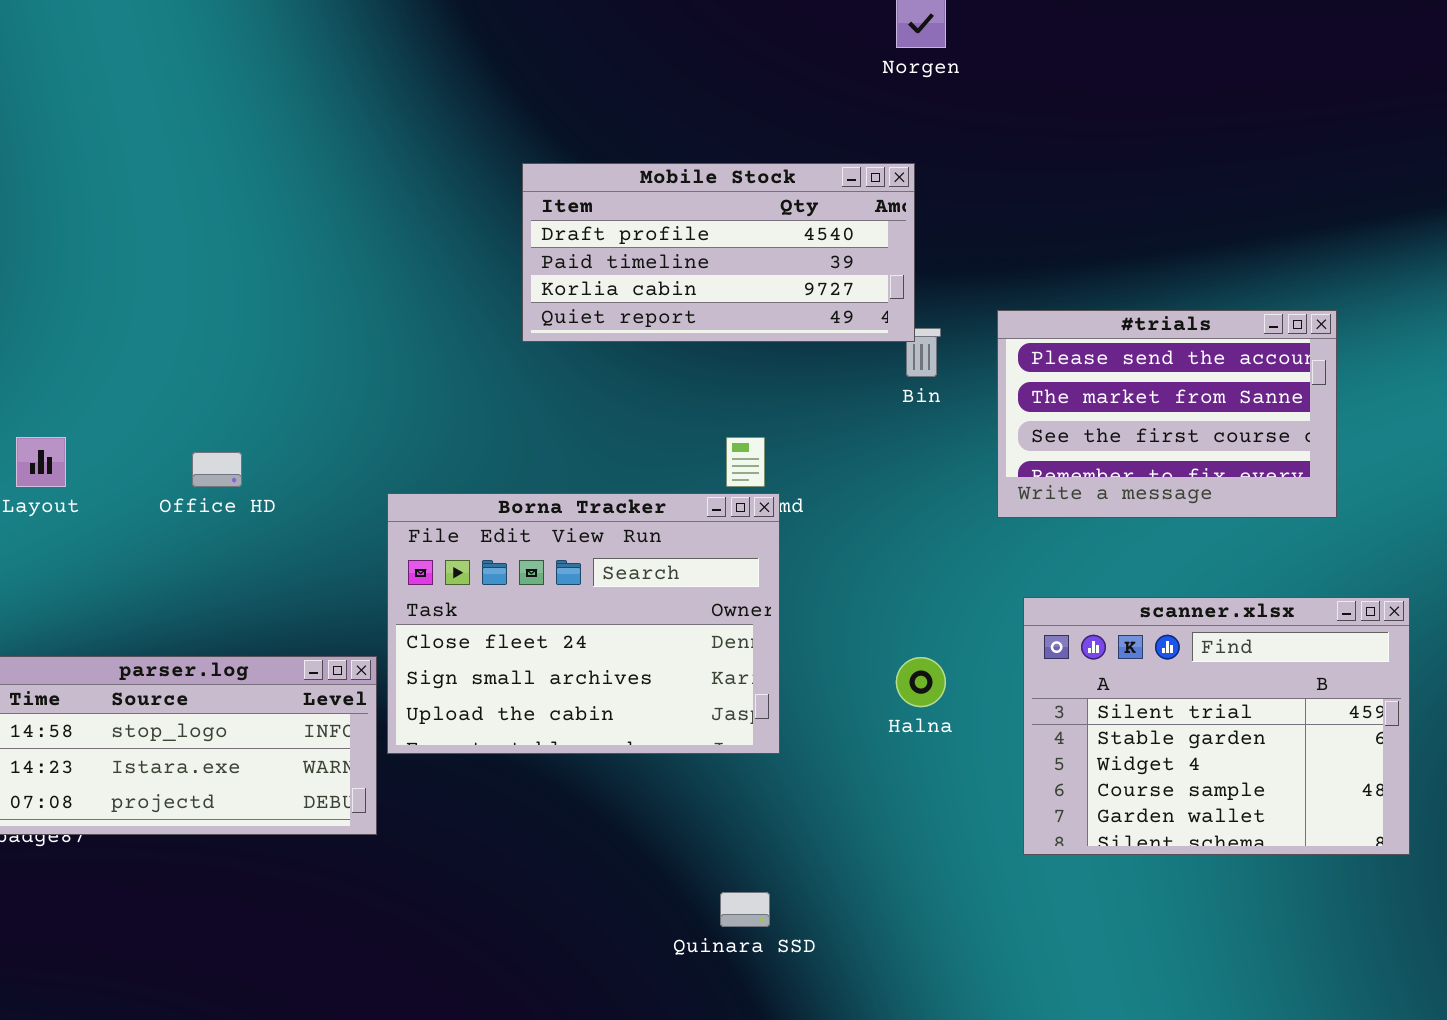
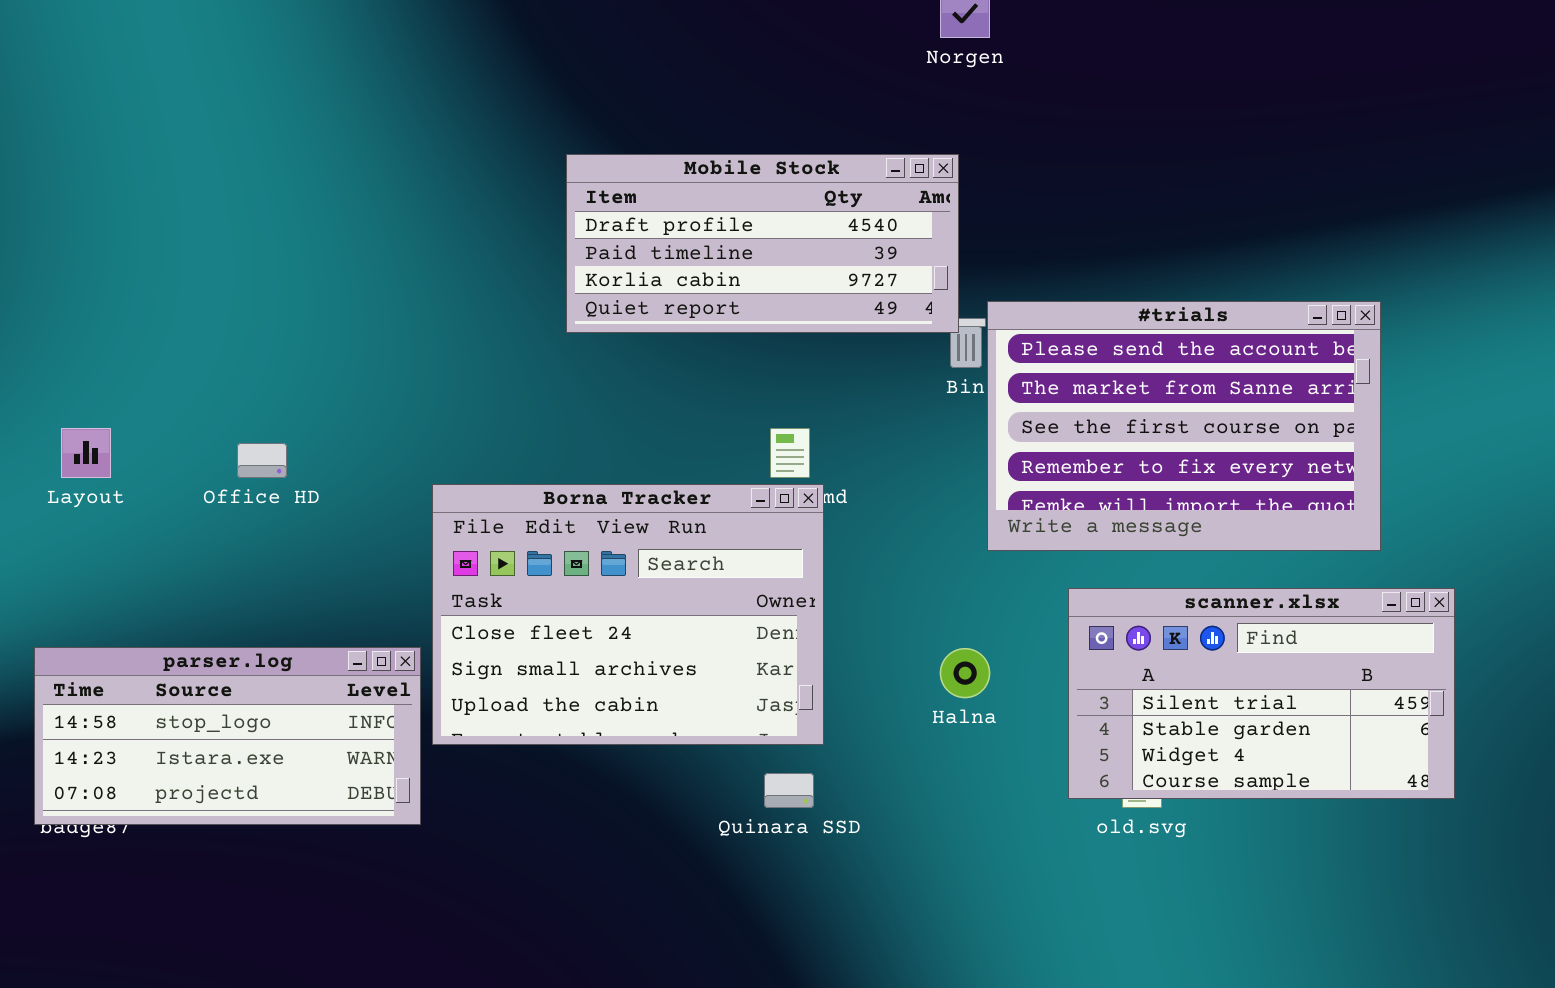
#trials: [997,310,1337,518] -> [987,301,1381,551], resized
scanner.xlsx: [1023,597,1410,855] -> [1068,588,1455,799], resized
Quinara SSD: [720,892,770,927] -> [764,773,814,808], moved

